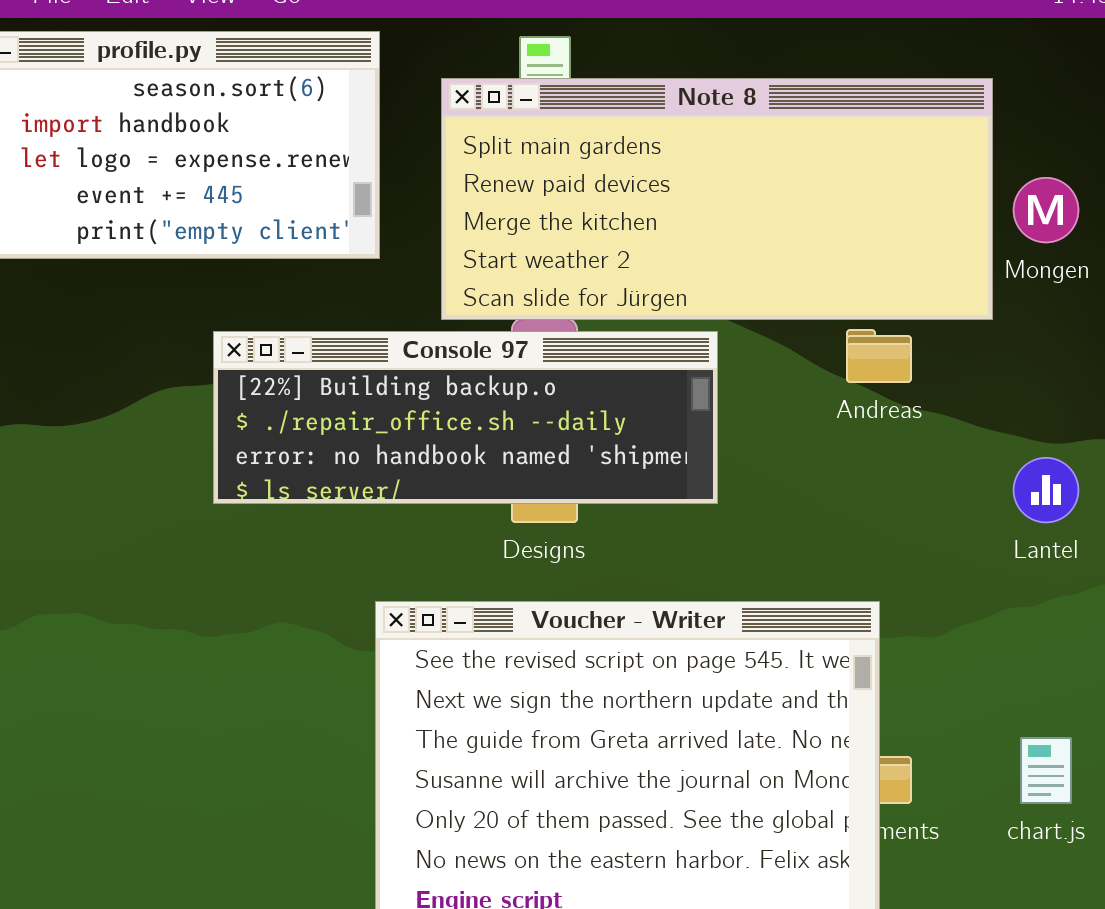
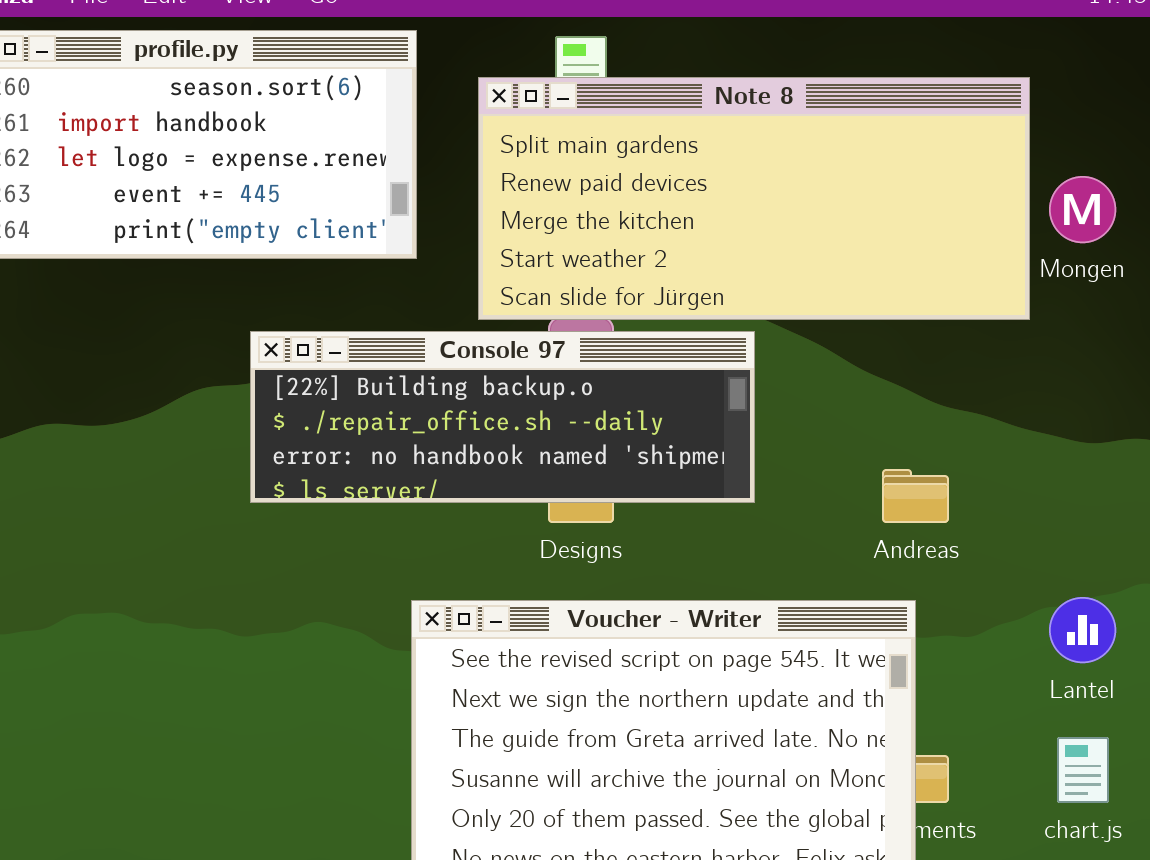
Andreas: [846,329,912,383] -> [882,469,949,523], moved
Lantel: [1013,457,1079,523] -> [1049,597,1116,663], moved

